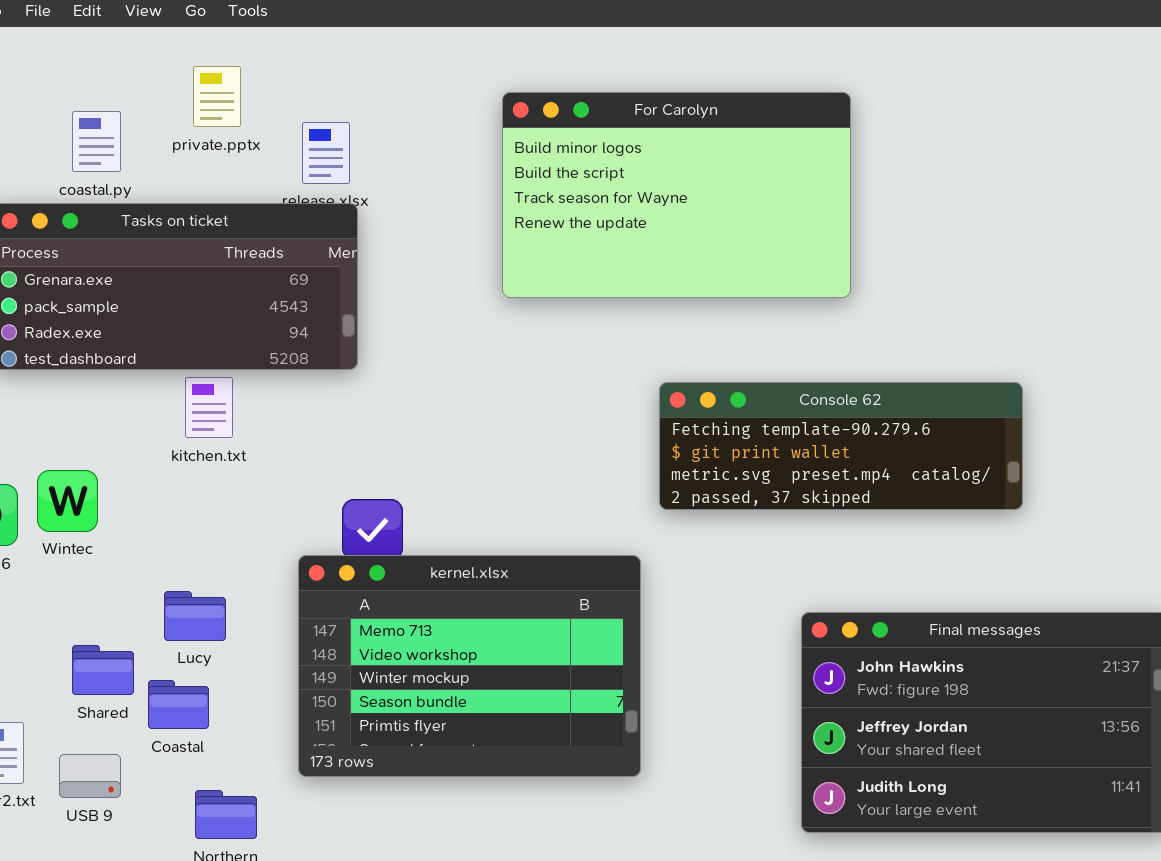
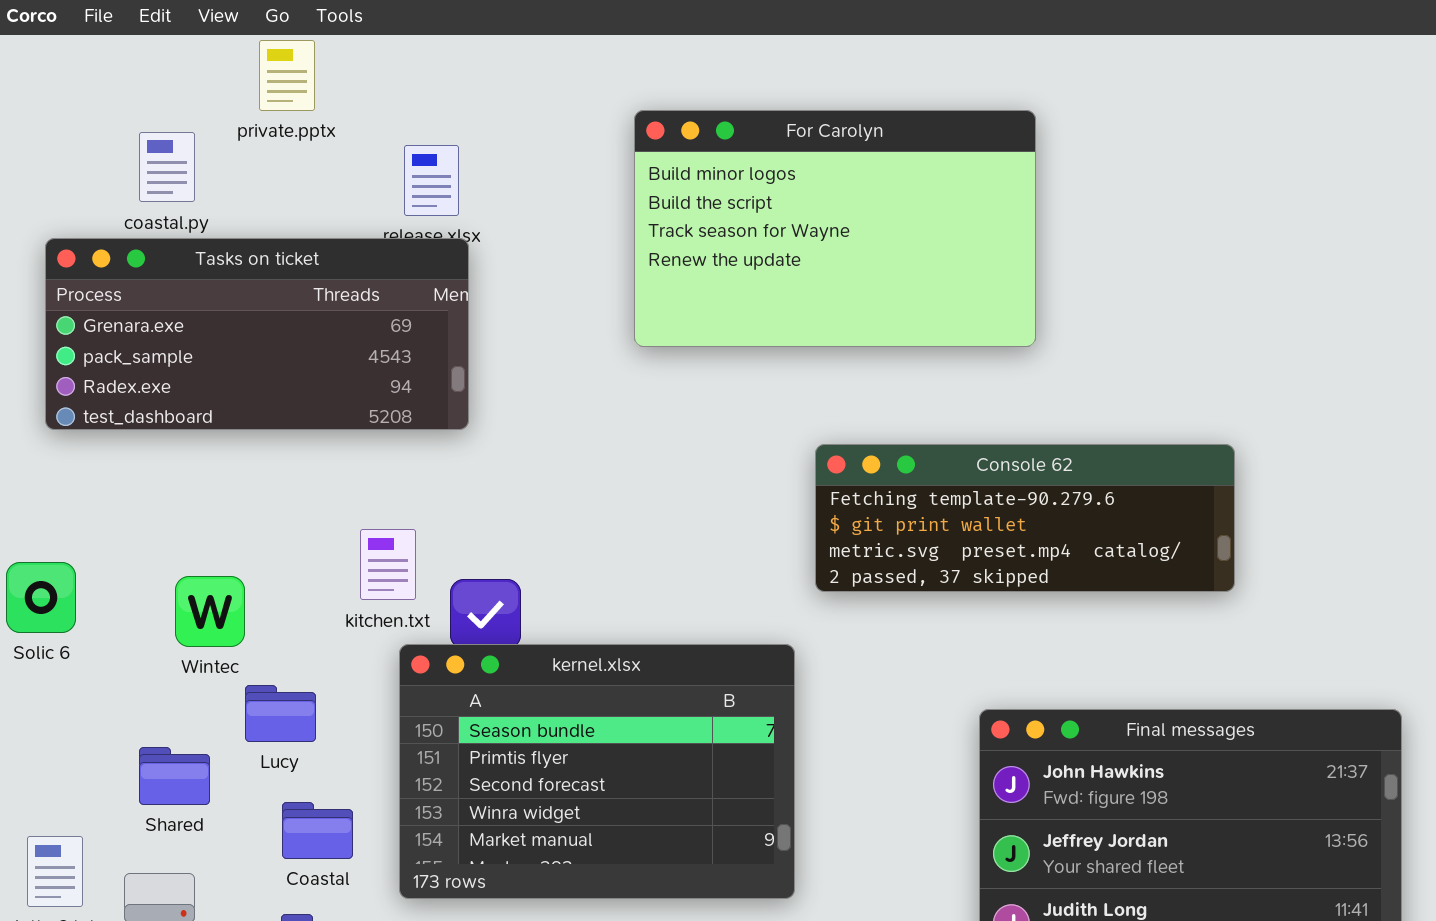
private.pptx: [193,66,241,127] -> [259,40,315,111], moved
kitchen.txt: [185,377,233,438] -> [360,529,416,600], moved
Wintec: [37,470,98,532] -> [175,576,245,647], moved
kernel.xlsx: [298,555,641,777] -> [399,644,795,899], scrolled down 3 rows
Coastal: [148,680,209,729] -> [282,802,353,859], moved

